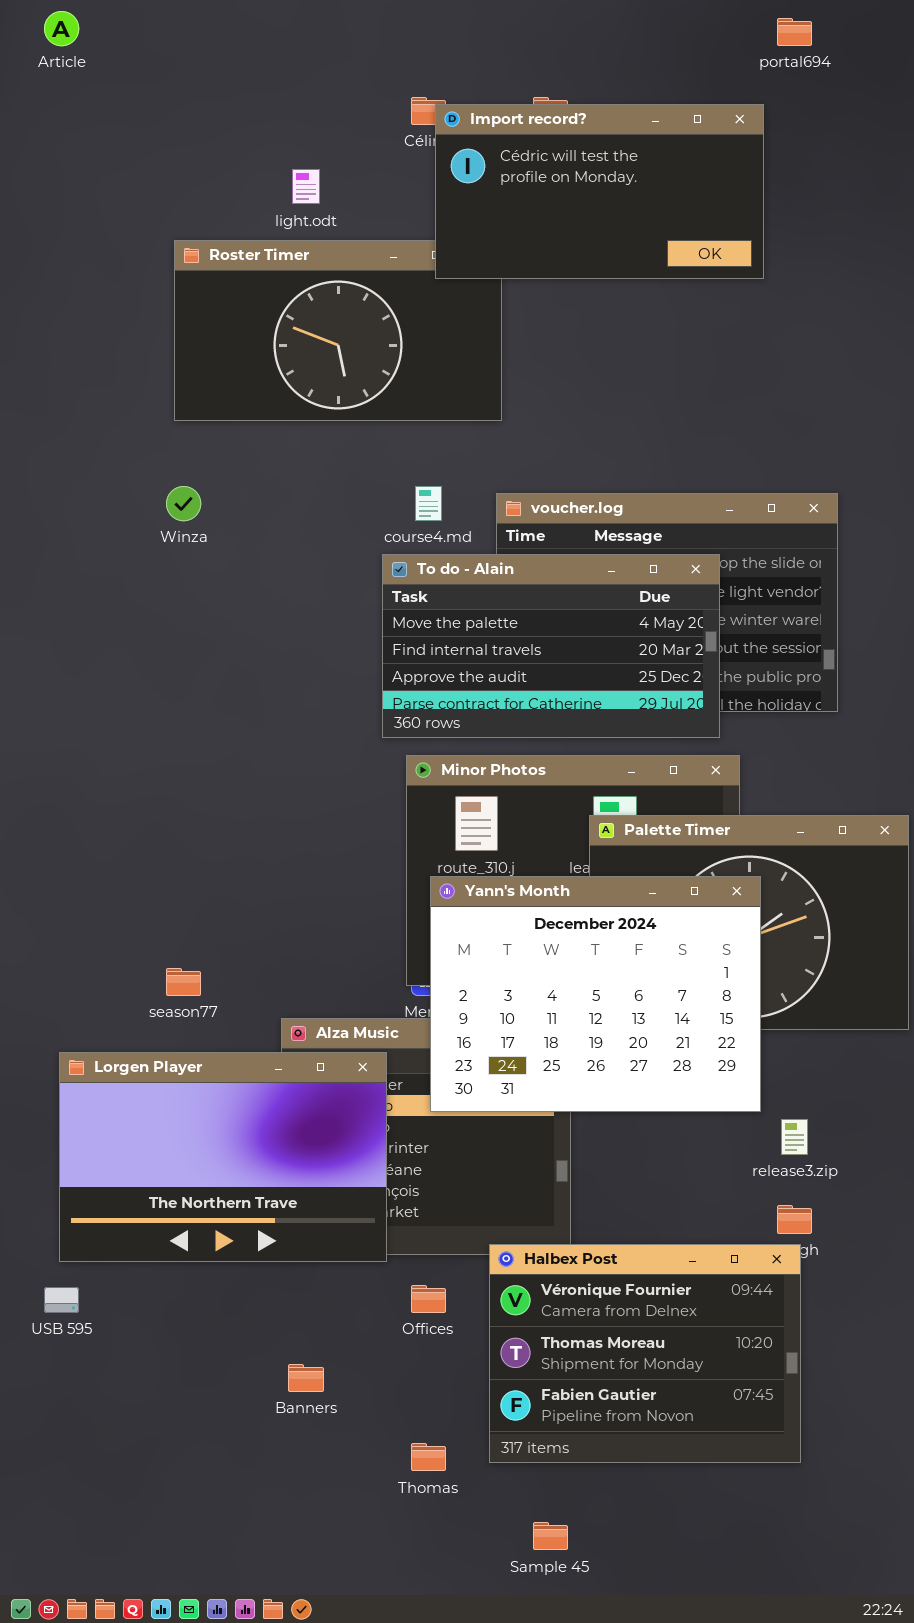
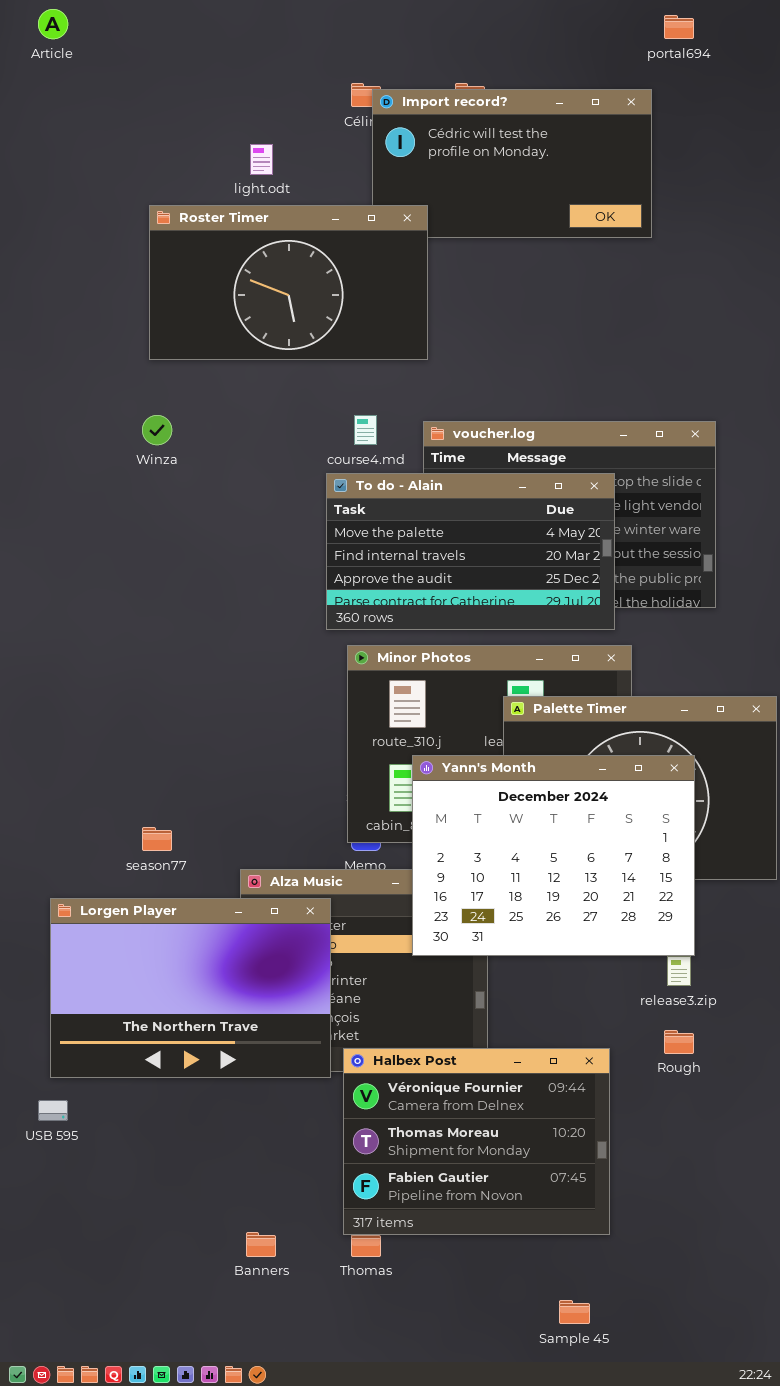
Roster Timer: [174,240,502,421] -> [149,205,428,360], raised
Yann's Month: [430,876,761,1112] -> [412,755,695,956], moved
Halbex Post: [489,1244,801,1463] -> [343,1048,610,1235], moved
Banners: [288,1364,324,1392] -> [246,1232,276,1257], moved
Sample 45: [533,1522,568,1550] -> [559,1300,590,1324], moved

